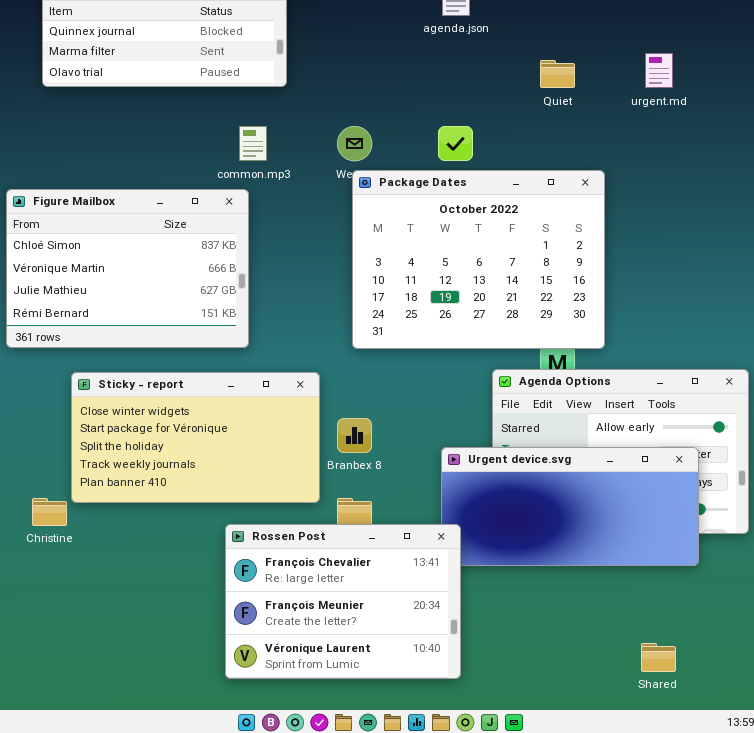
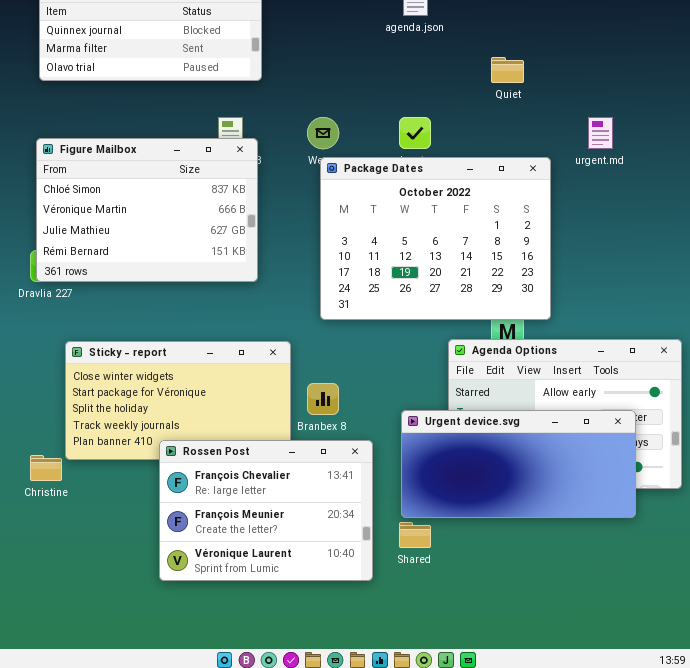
urgent.md: [645,53,673,88] -> [588,117,613,149], moved
Figure Mailbox: [6,189,249,348] -> [36,138,258,282], moved
Rossen Post: [225,524,461,679] -> [159,440,373,581], moved
Shared: [641,643,676,672] -> [399,522,431,548], moved

